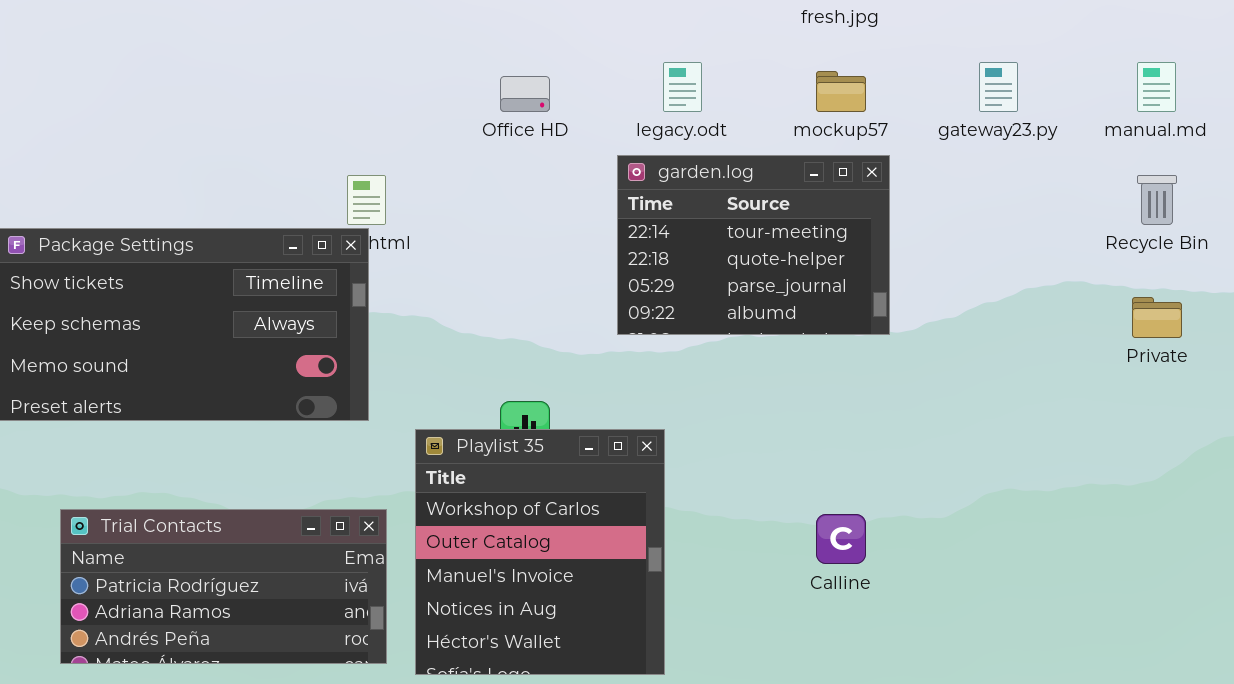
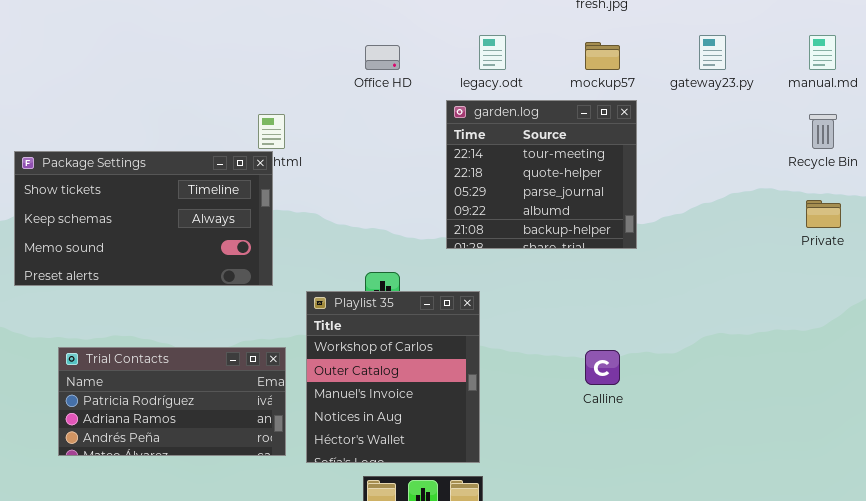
garden.log: [617,155,890,335] -> [446,100,637,249], resized

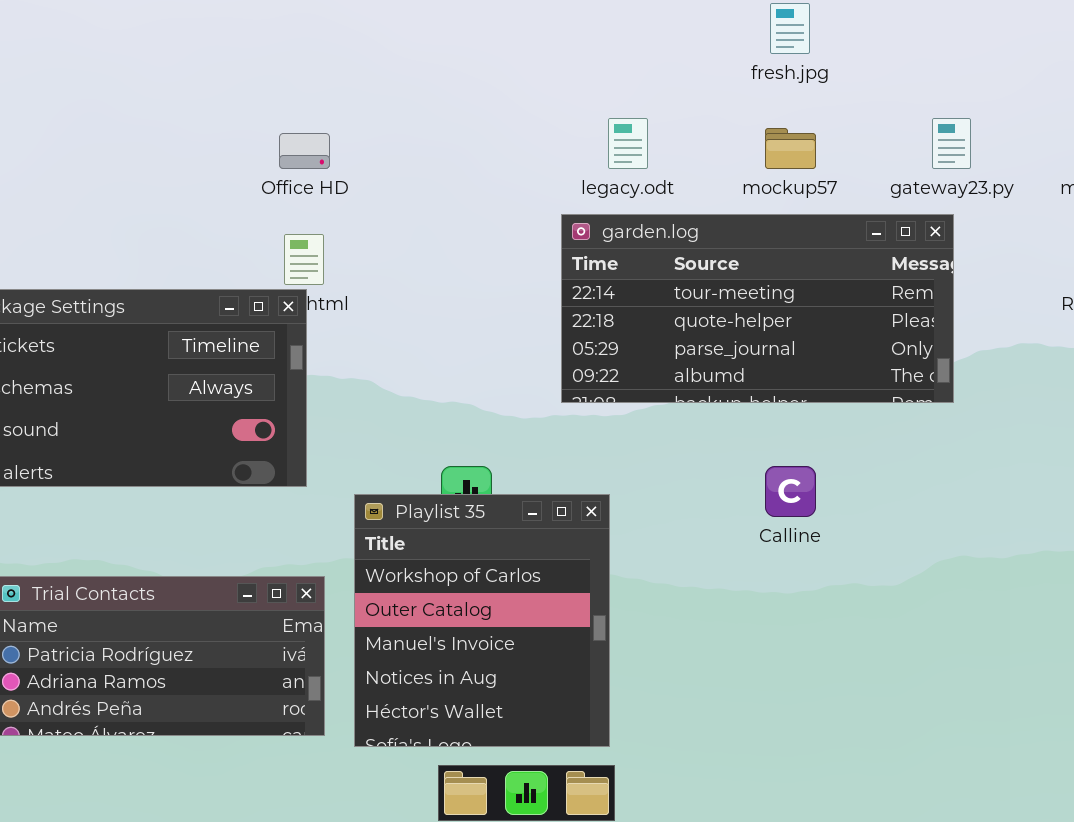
Office HD: [365,45,400,70] -> [279,133,330,169], moved
garden.log: [446,100,637,249] -> [561,214,954,403], resized
Calline: [585,350,620,385] -> [765,466,816,517], moved

